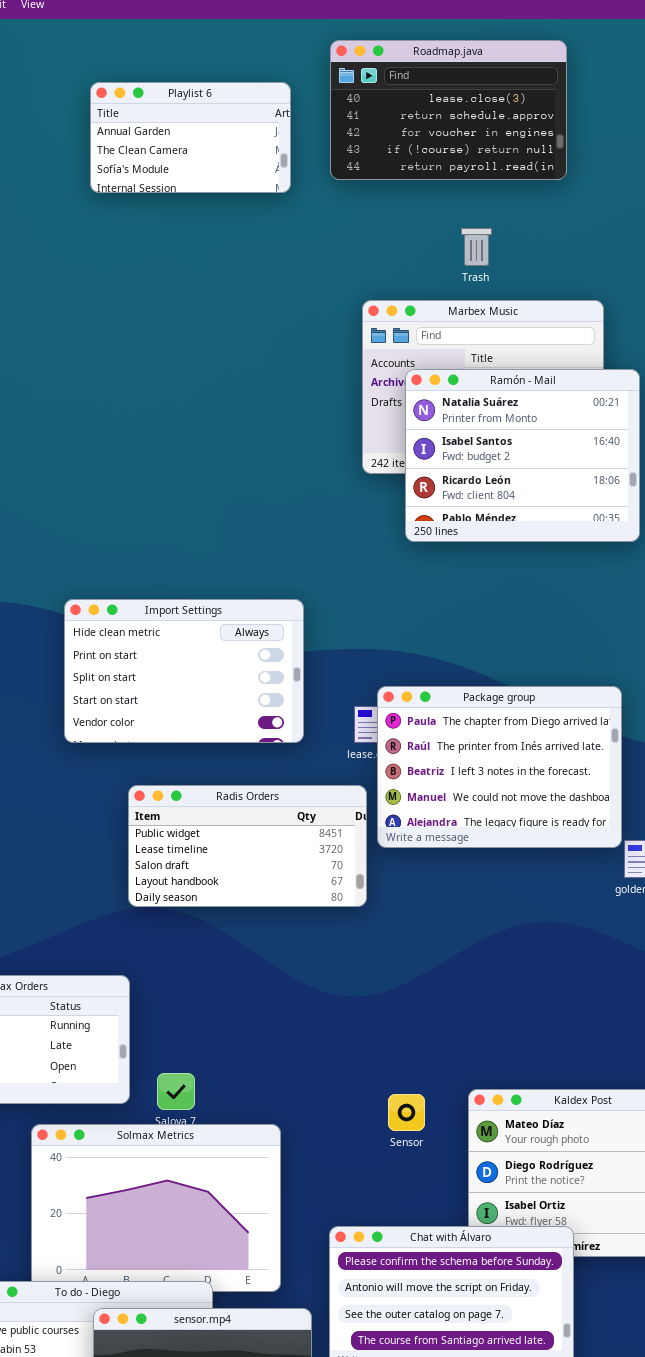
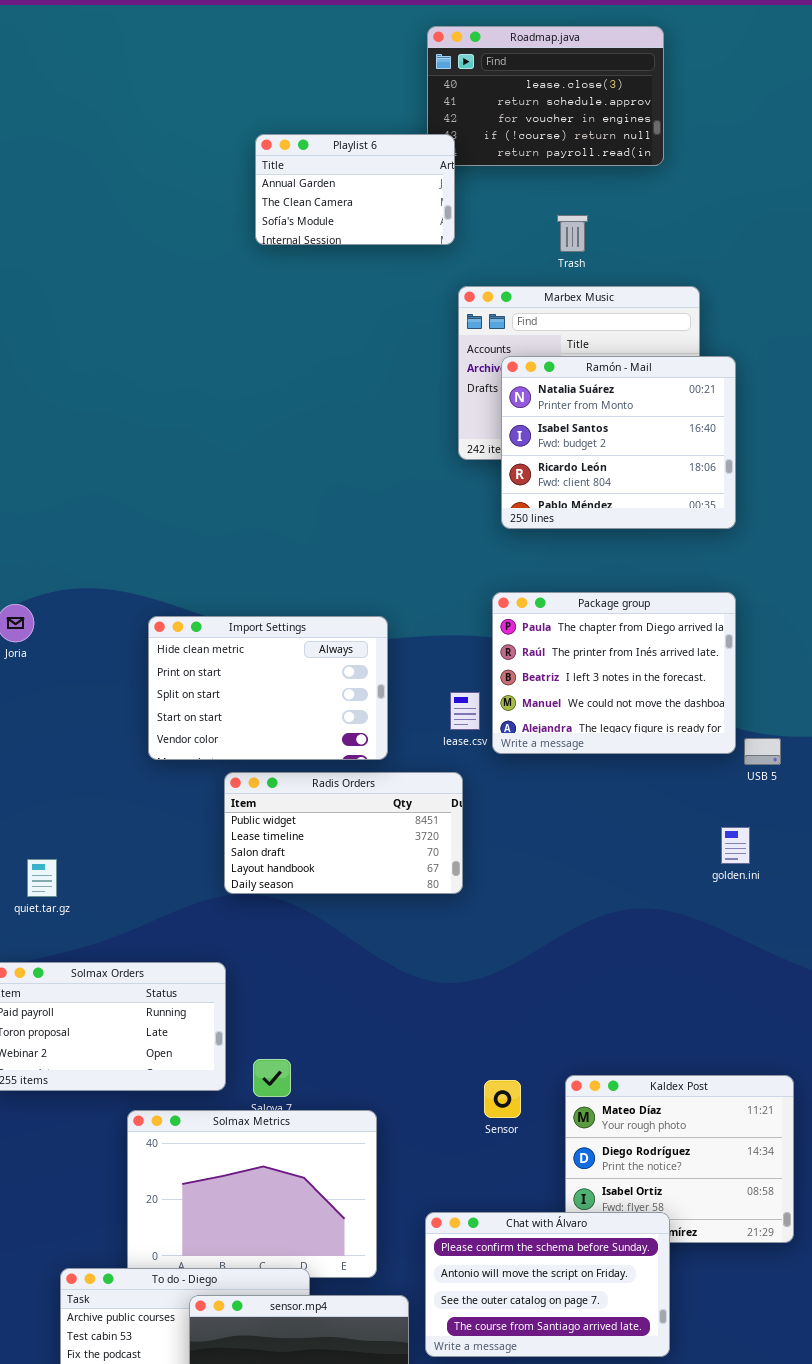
Playlist 6: [90,82,291,193] -> [255,134,455,245], moved
Import Settings: [64,599,304,743] -> [148,616,388,760], moved
Package group: [377,686,622,848] -> [492,592,736,754], moved

